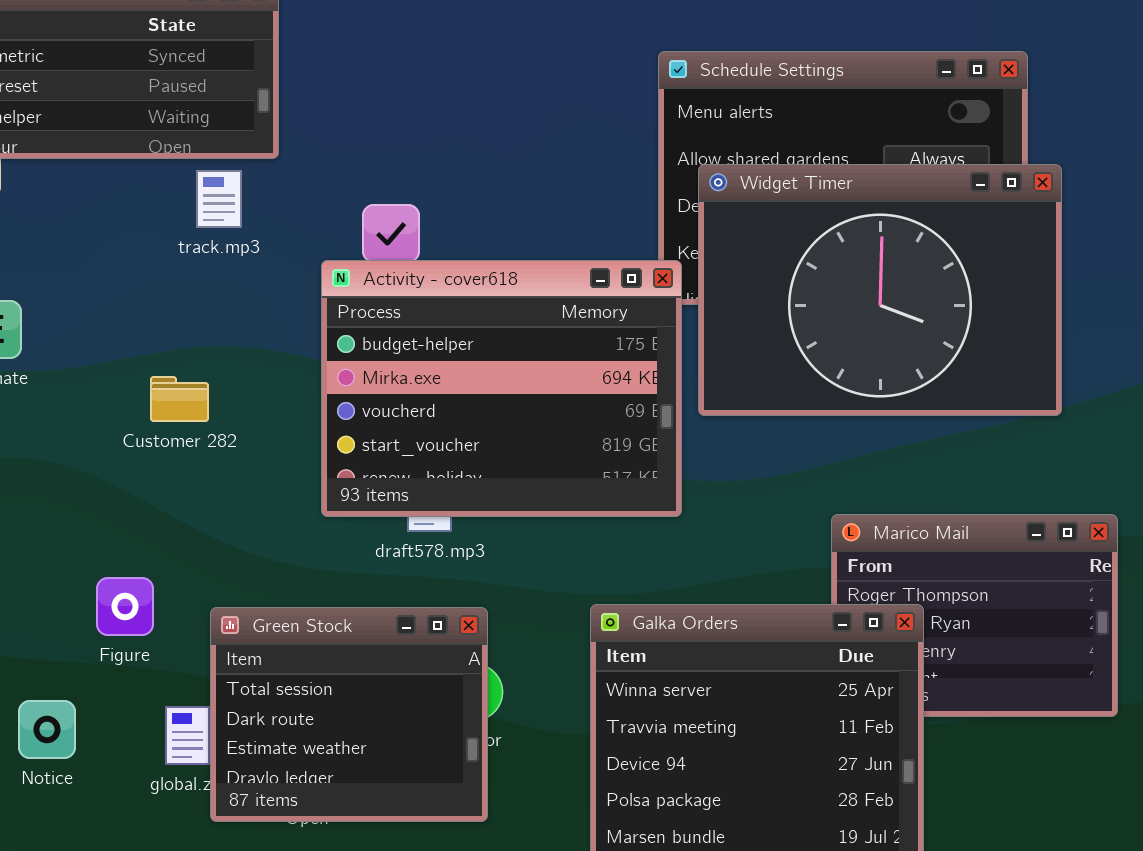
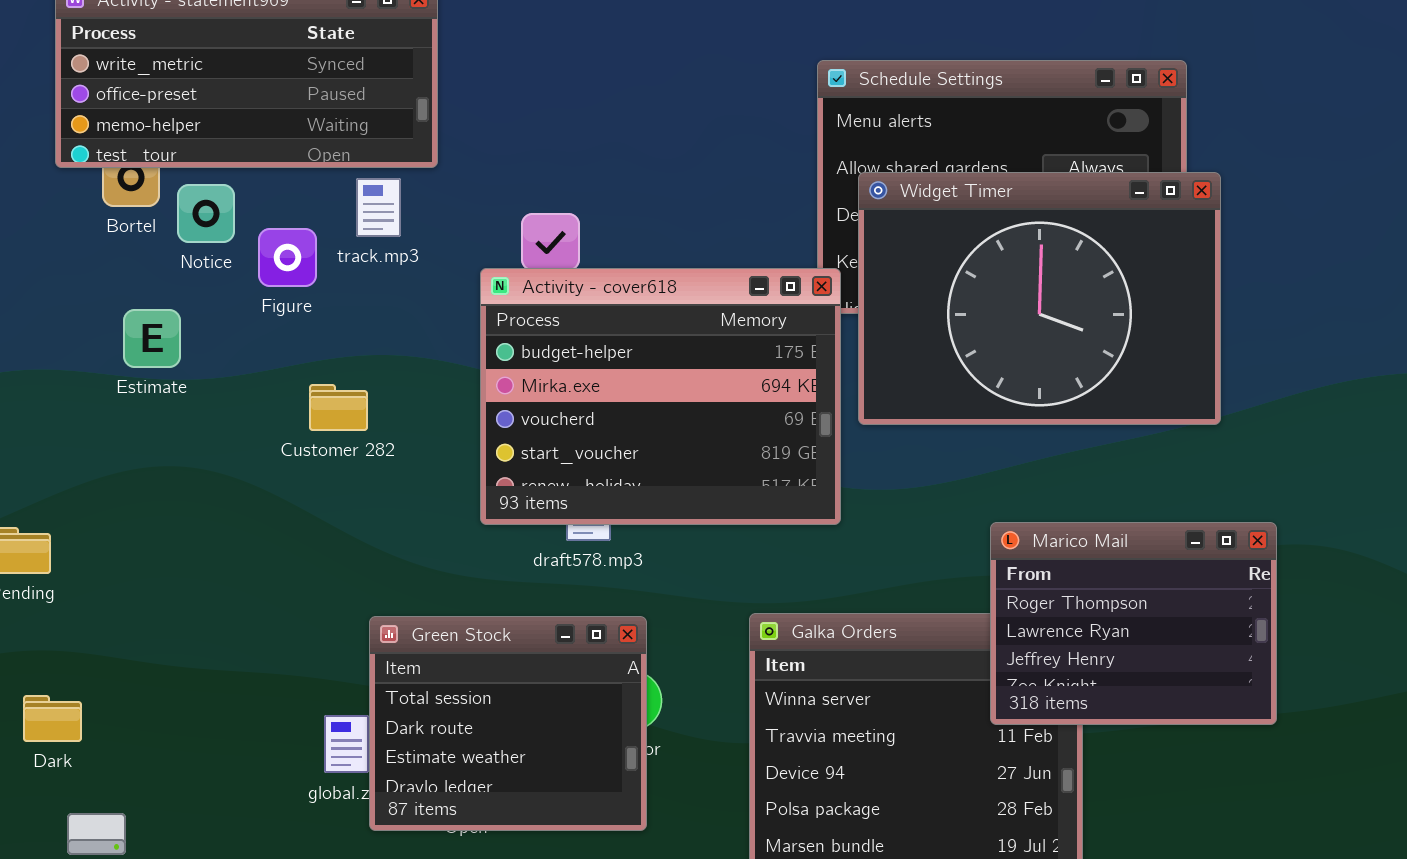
Marico Mail: [831,514,1118,717] -> [990,522,1277,725], raised
Figure: [96,577,154,636] -> [258,228,317,287], moved
Notice: [18,700,76,759] -> [177,184,235,243], moved

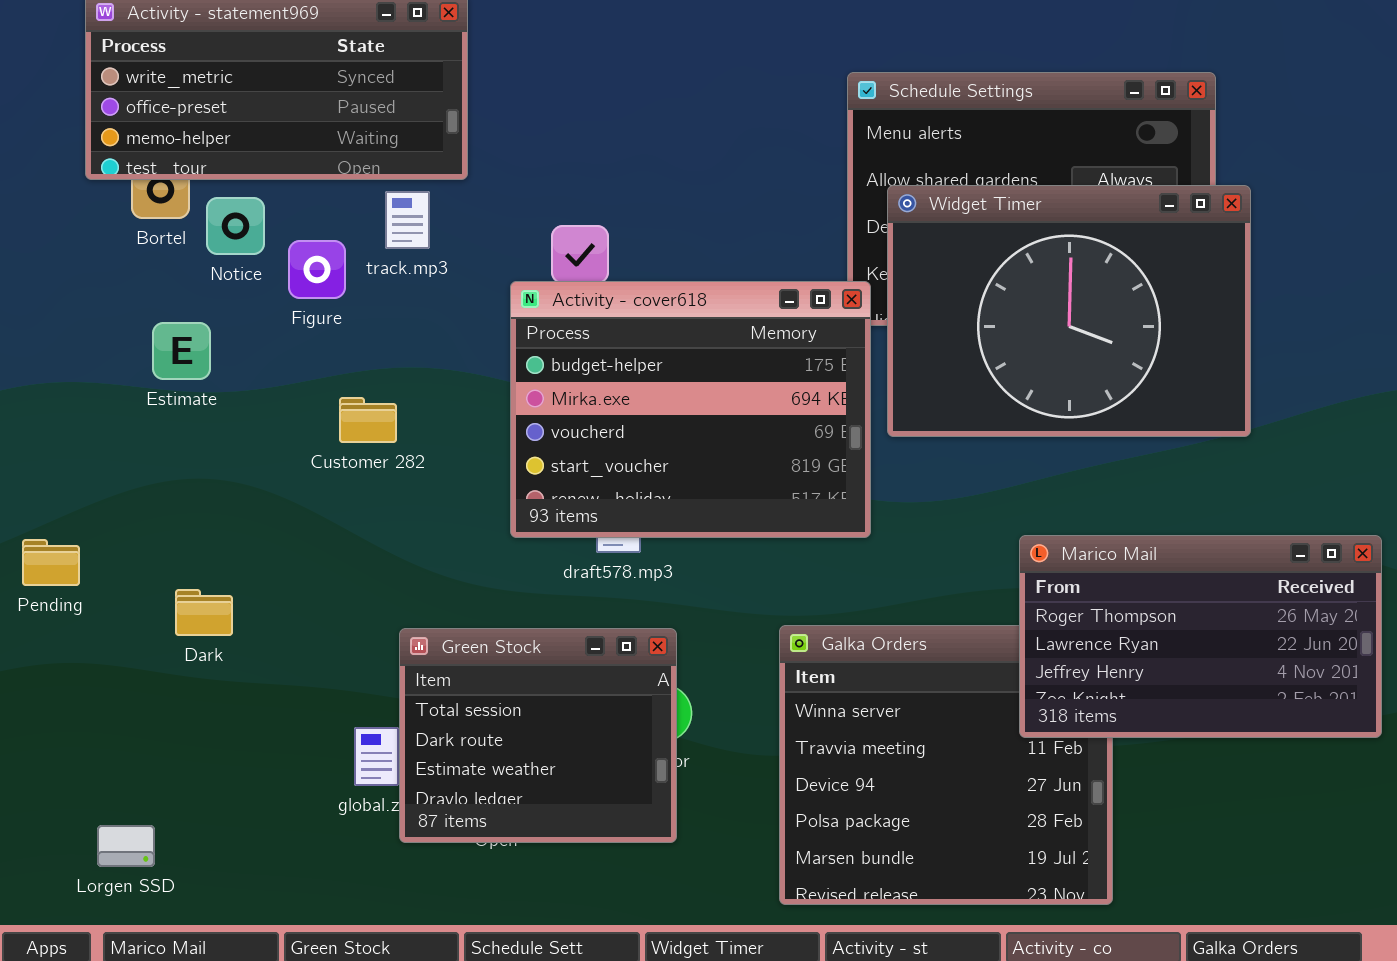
Marico Mail: [990,522,1277,725] -> [1019,535,1382,738], resized
Dark: [23,695,82,742] -> [175,589,233,636], moved

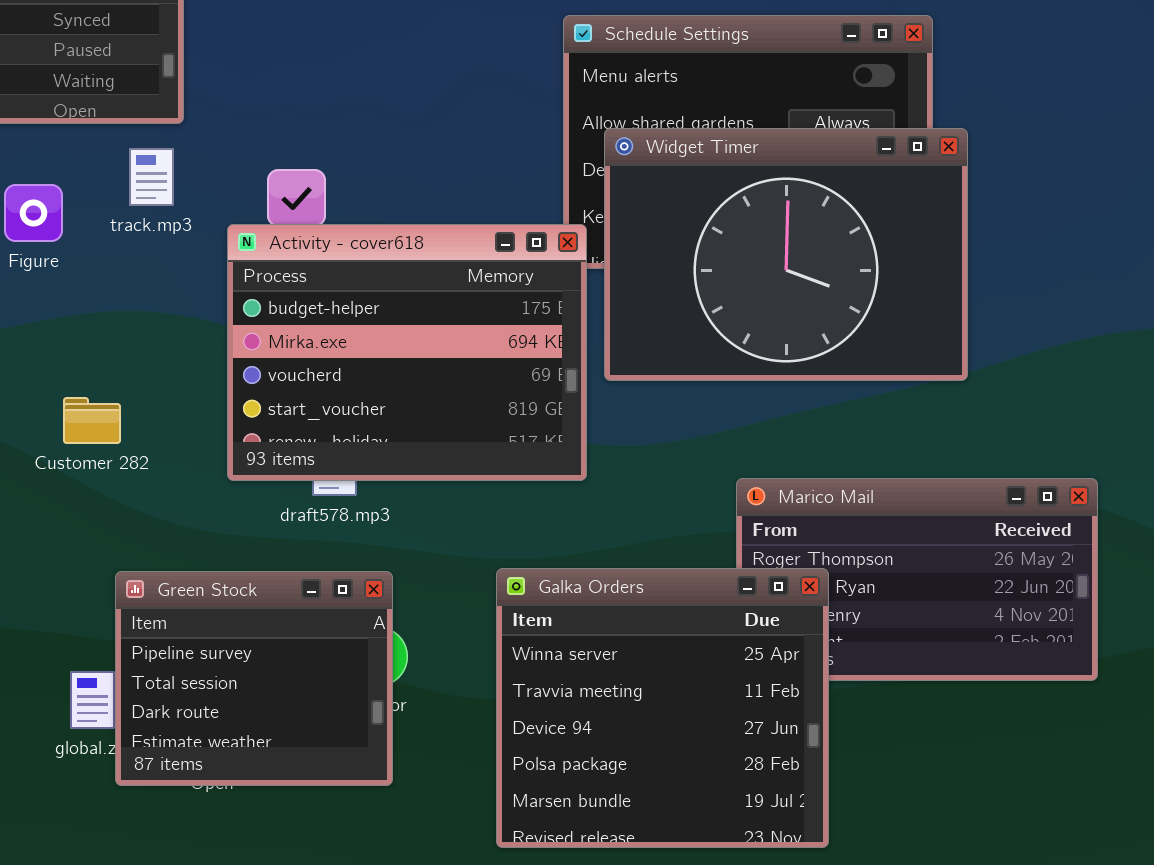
track.mp3: [385,191,430,249] -> [129,148,174,206], moved
Customer 282: [339,397,397,443] -> [63,397,121,444], moved
Galka Orders: [779,625,1113,905] -> [496,568,829,848], raised
Green Stock: [399,628,677,843] -> [115,571,393,786], scrolled up 1 row

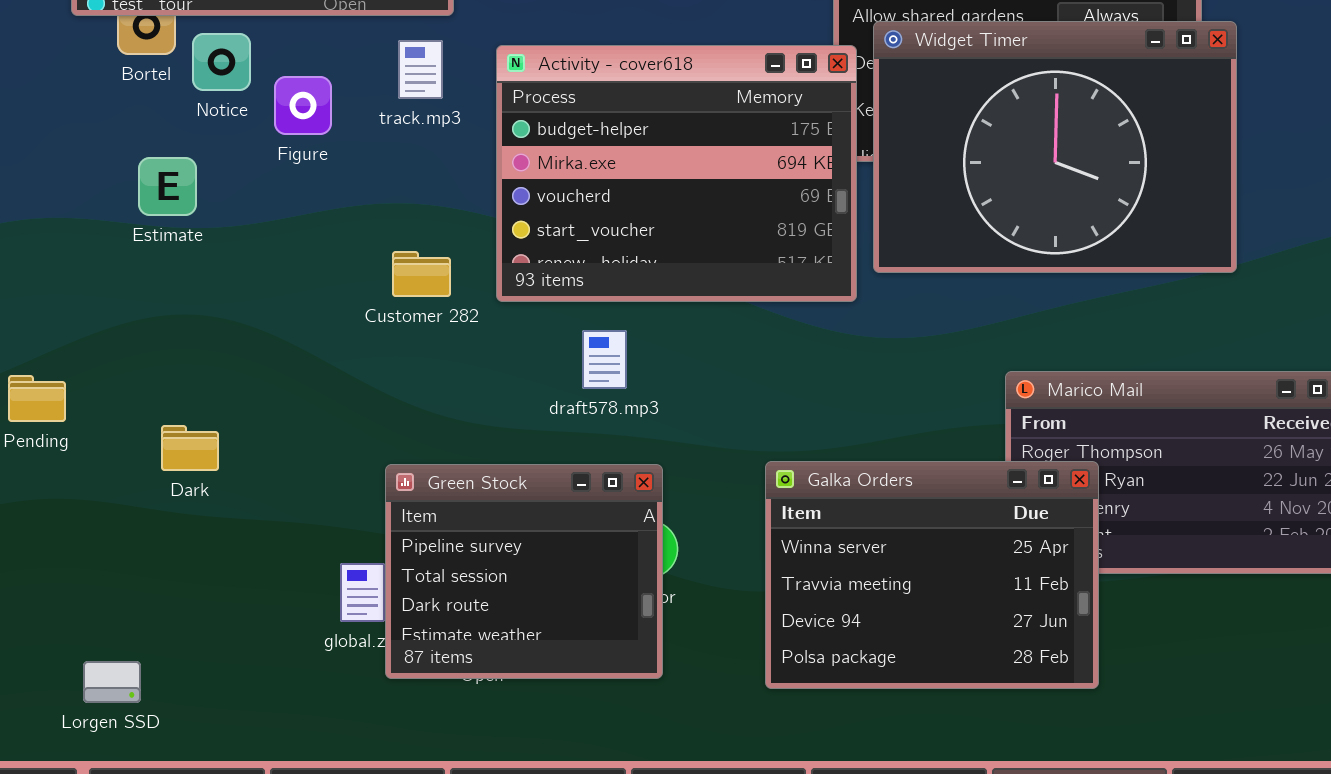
Activity - cover618: [227,224,587,481] -> [496,45,857,302], moved
Customer 282: [63,397,121,444] -> [392,251,451,297], moved
Galka Orders: [496,568,829,848] -> [765,461,1099,689], resized

